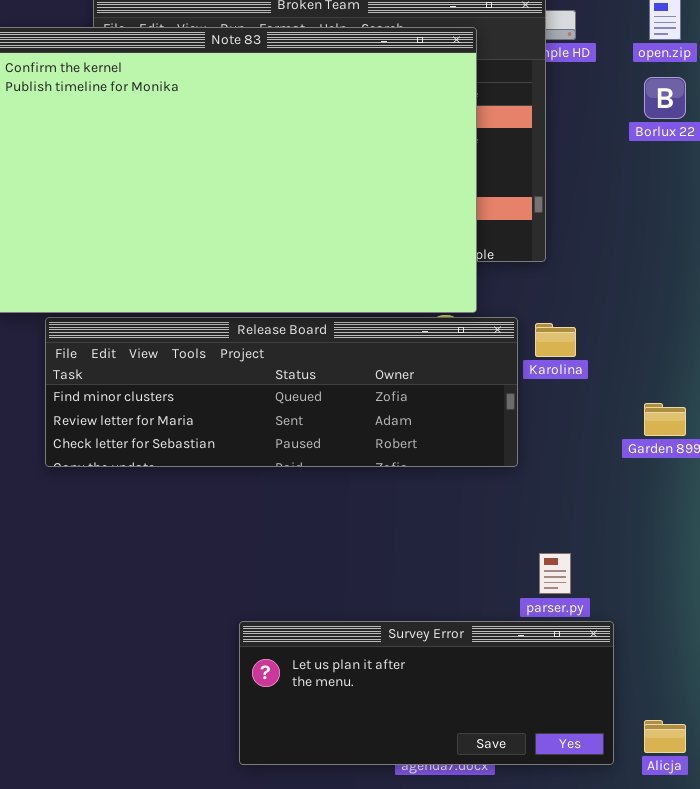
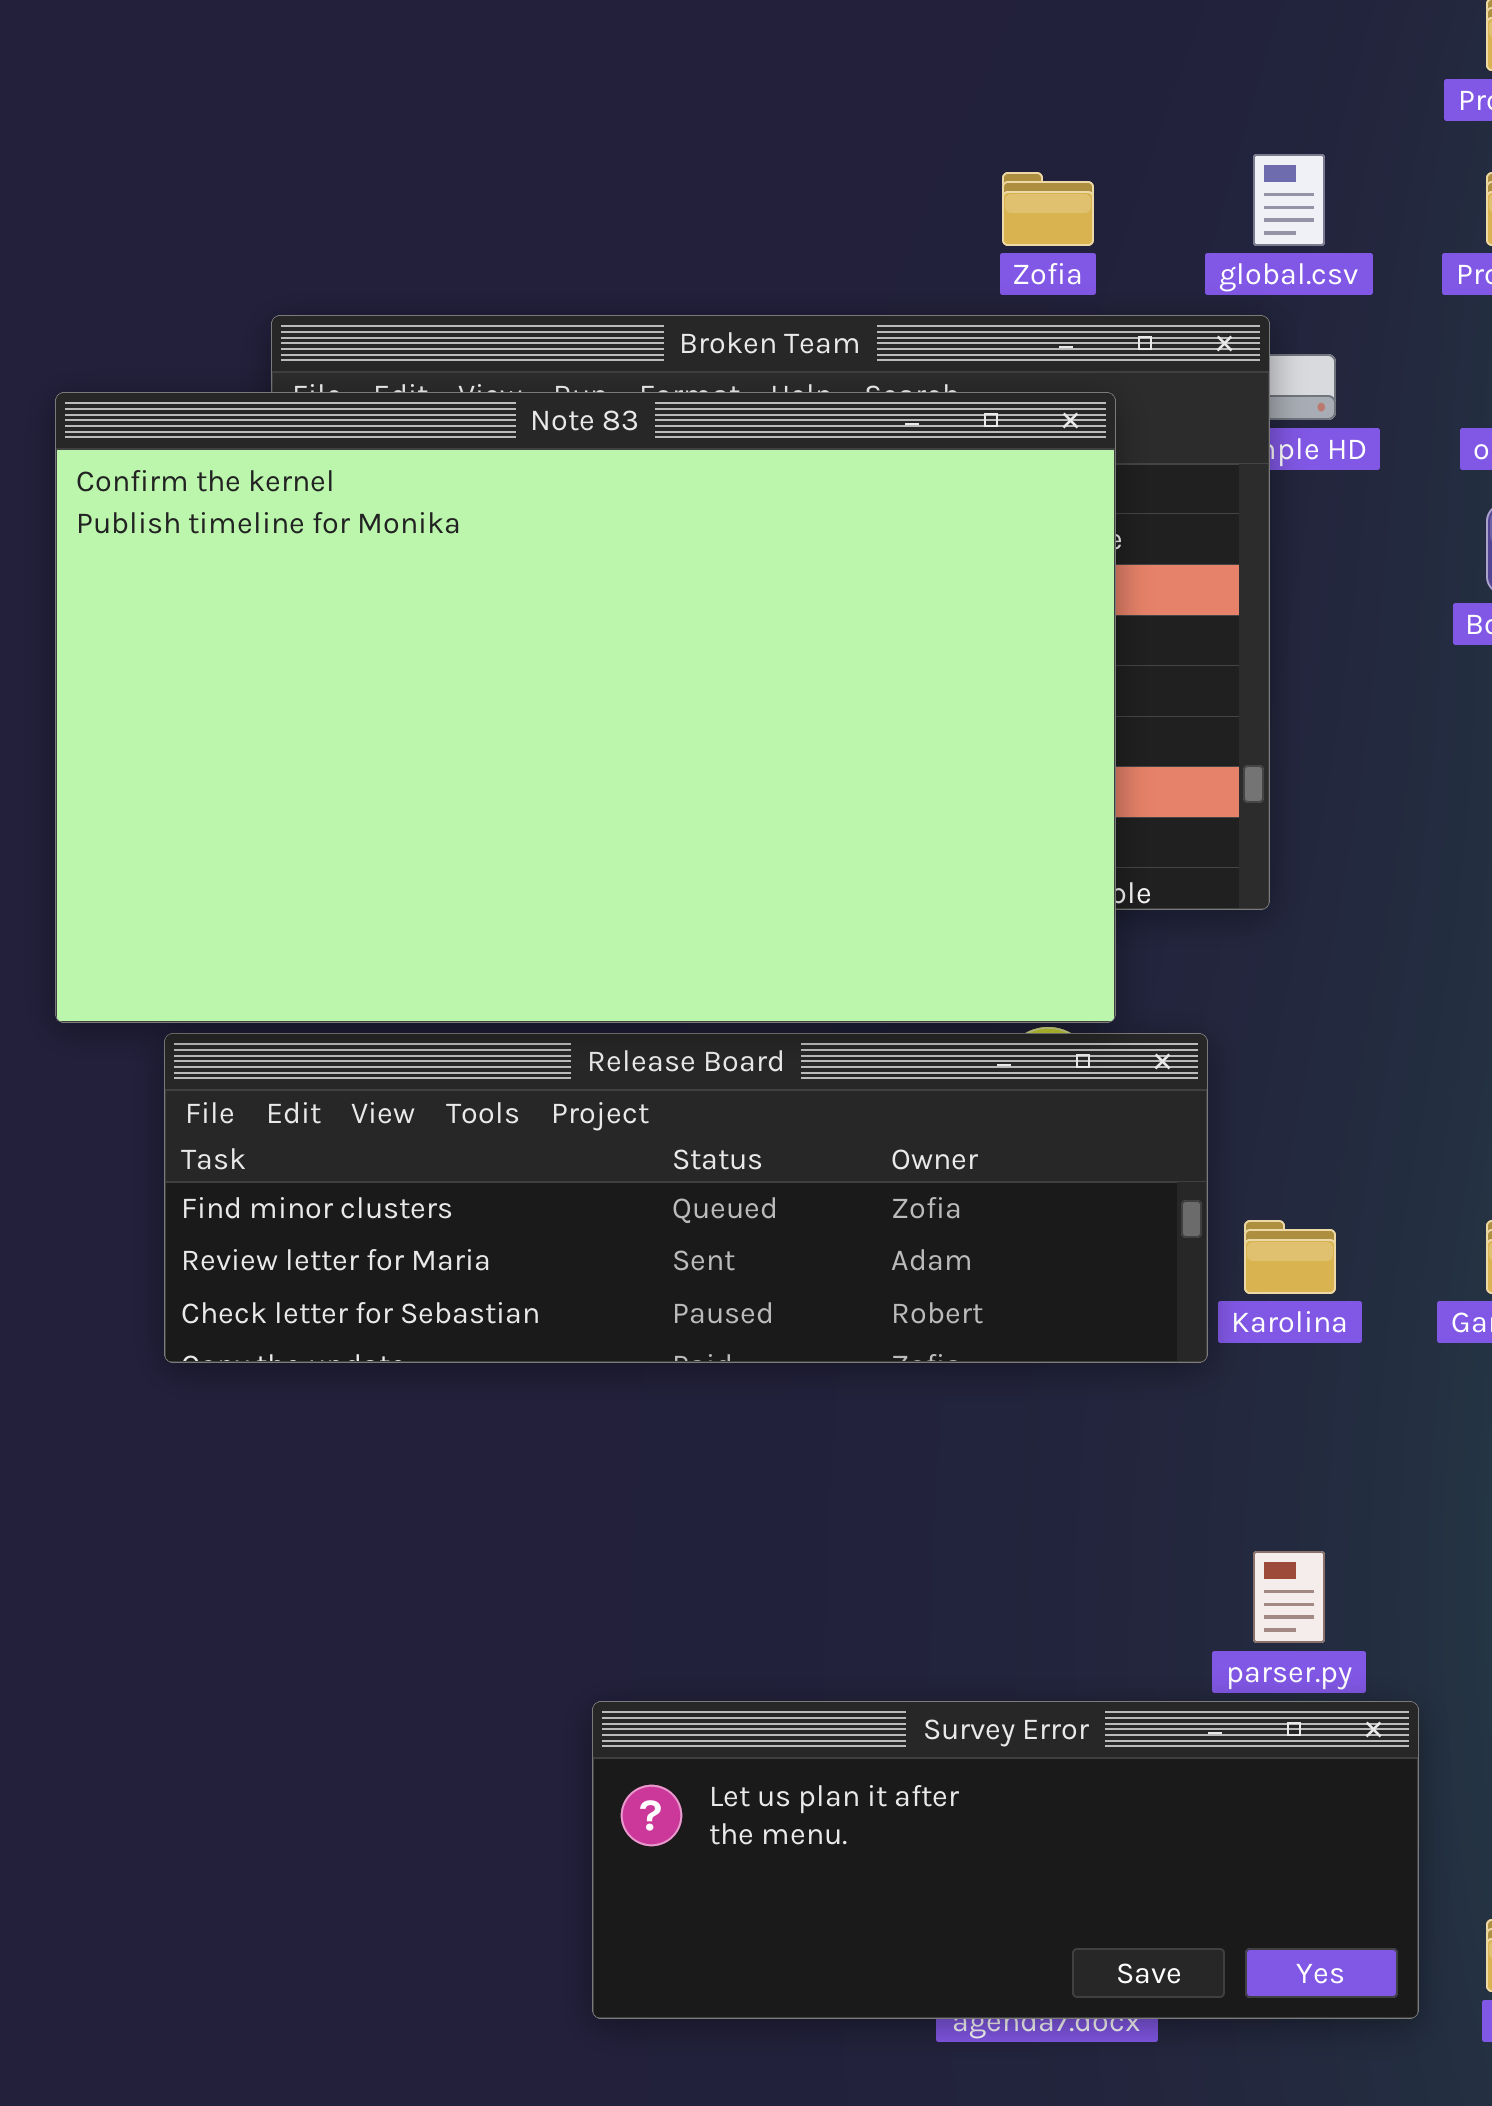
Karolina: [535,323,576,357] -> [1244,1220,1336,1294], moved

